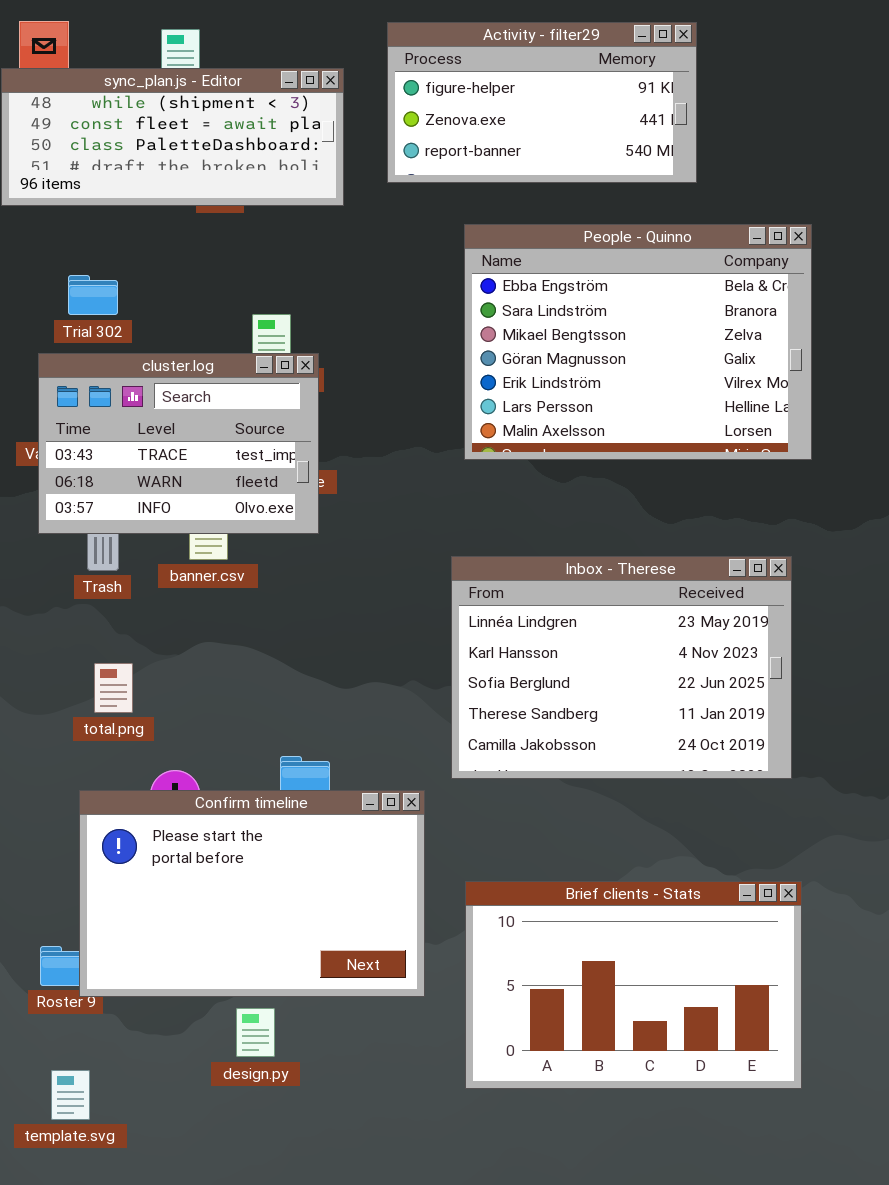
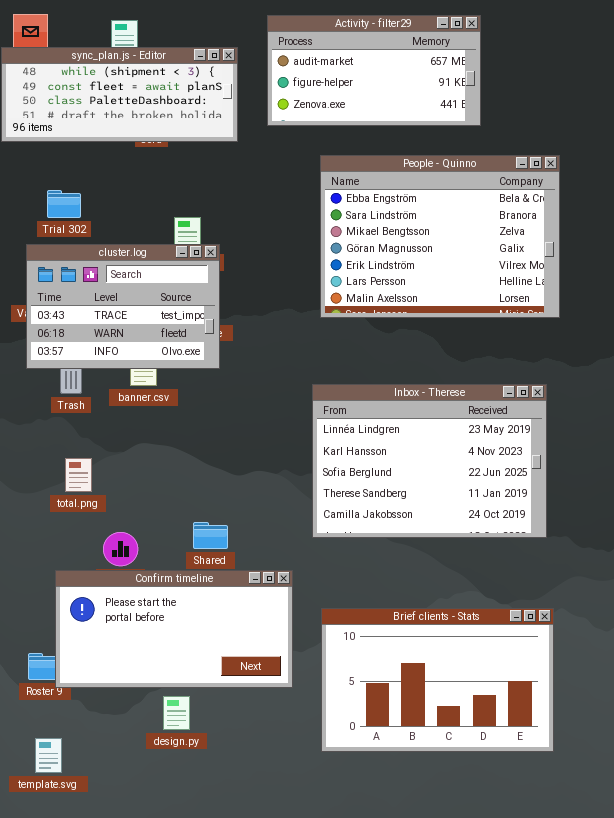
Activity - filter29: [387,22,697,183] -> [267,15,481,126], scrolled up 1 row
Confirm timeline: [79,790,425,997] -> [55,570,293,688], resized

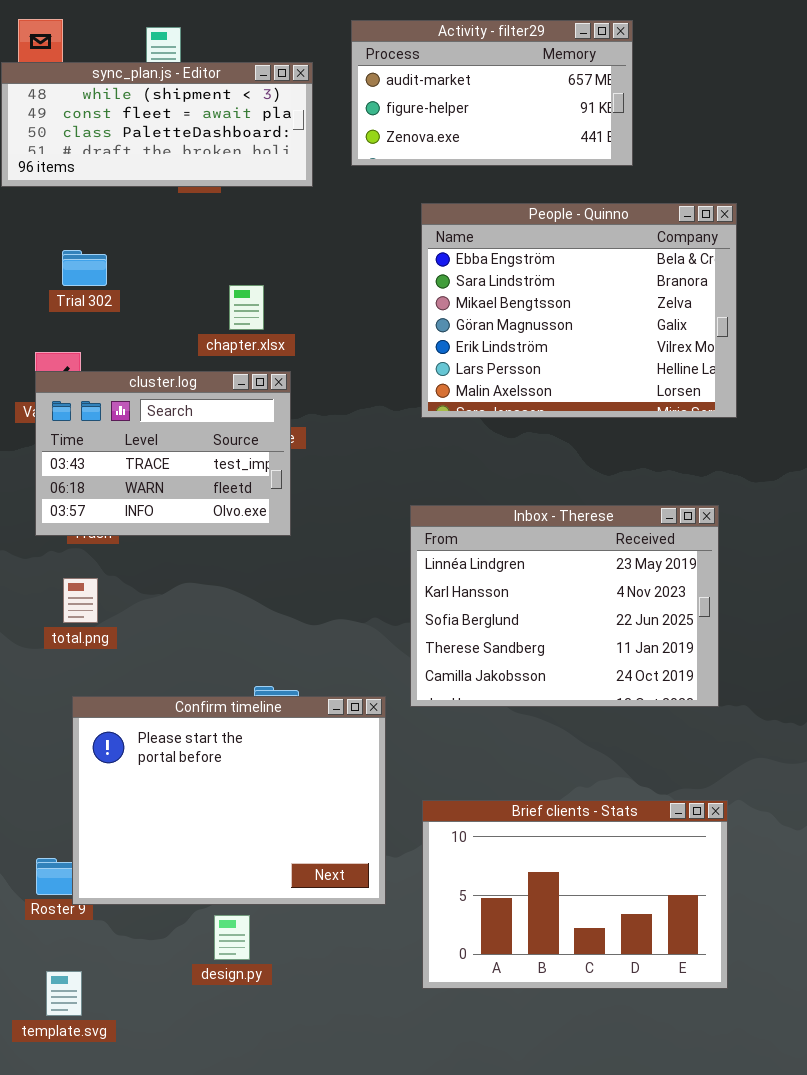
cluster.log: [26,244,220,369] -> [35,371,291,536], moved
total.png: [65,458,92,492] -> [63,578,98,623], moved
Confirm timeline: [55,570,293,688] -> [72,696,386,905], resized

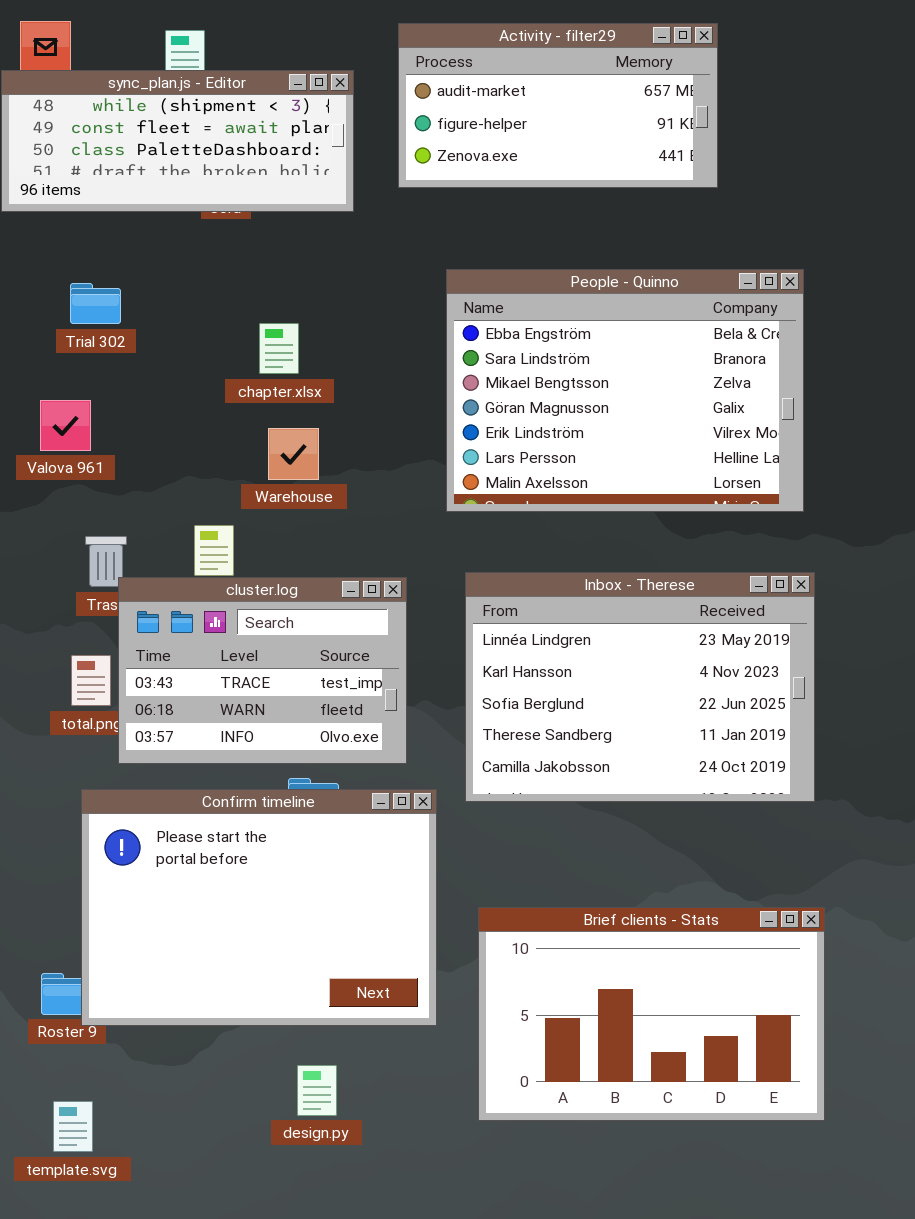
People - Quinno: [421,203,737,418] -> [446,269,804,512], moved
cluster.log: [35,371,291,536] -> [118,577,407,764], moved
design.py: [214,915,250,960] -> [297,1065,337,1116], moved

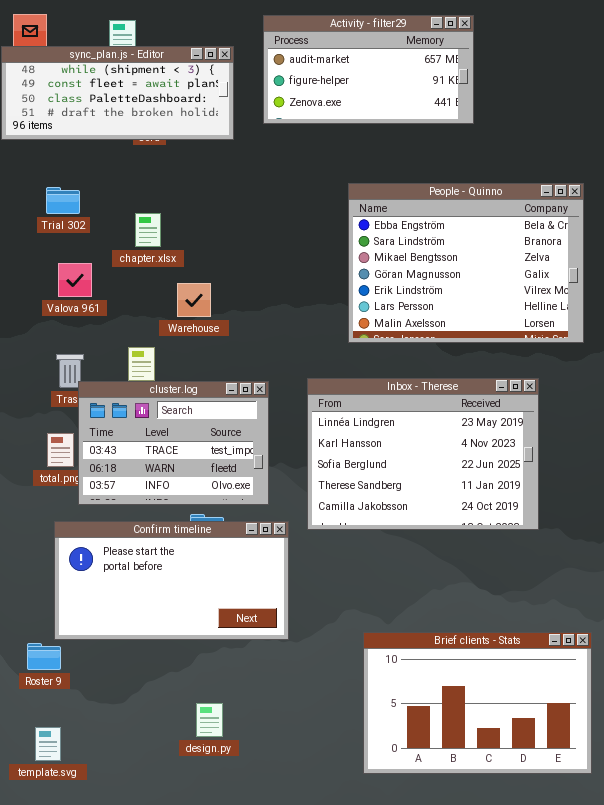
People - Quinno: [446,269,804,512] -> [348,183,584,343], moved
chapter.xlsx: [259,323,299,374] -> [135,213,161,247], moved
Valova 961: [40,400,91,451] -> [58,263,92,297], moved
Confirm timeline: [81,789,437,1026] -> [54,521,289,640], resized
Brief clients - Stats: [478,907,825,1121] -> [363,632,592,774], moved

